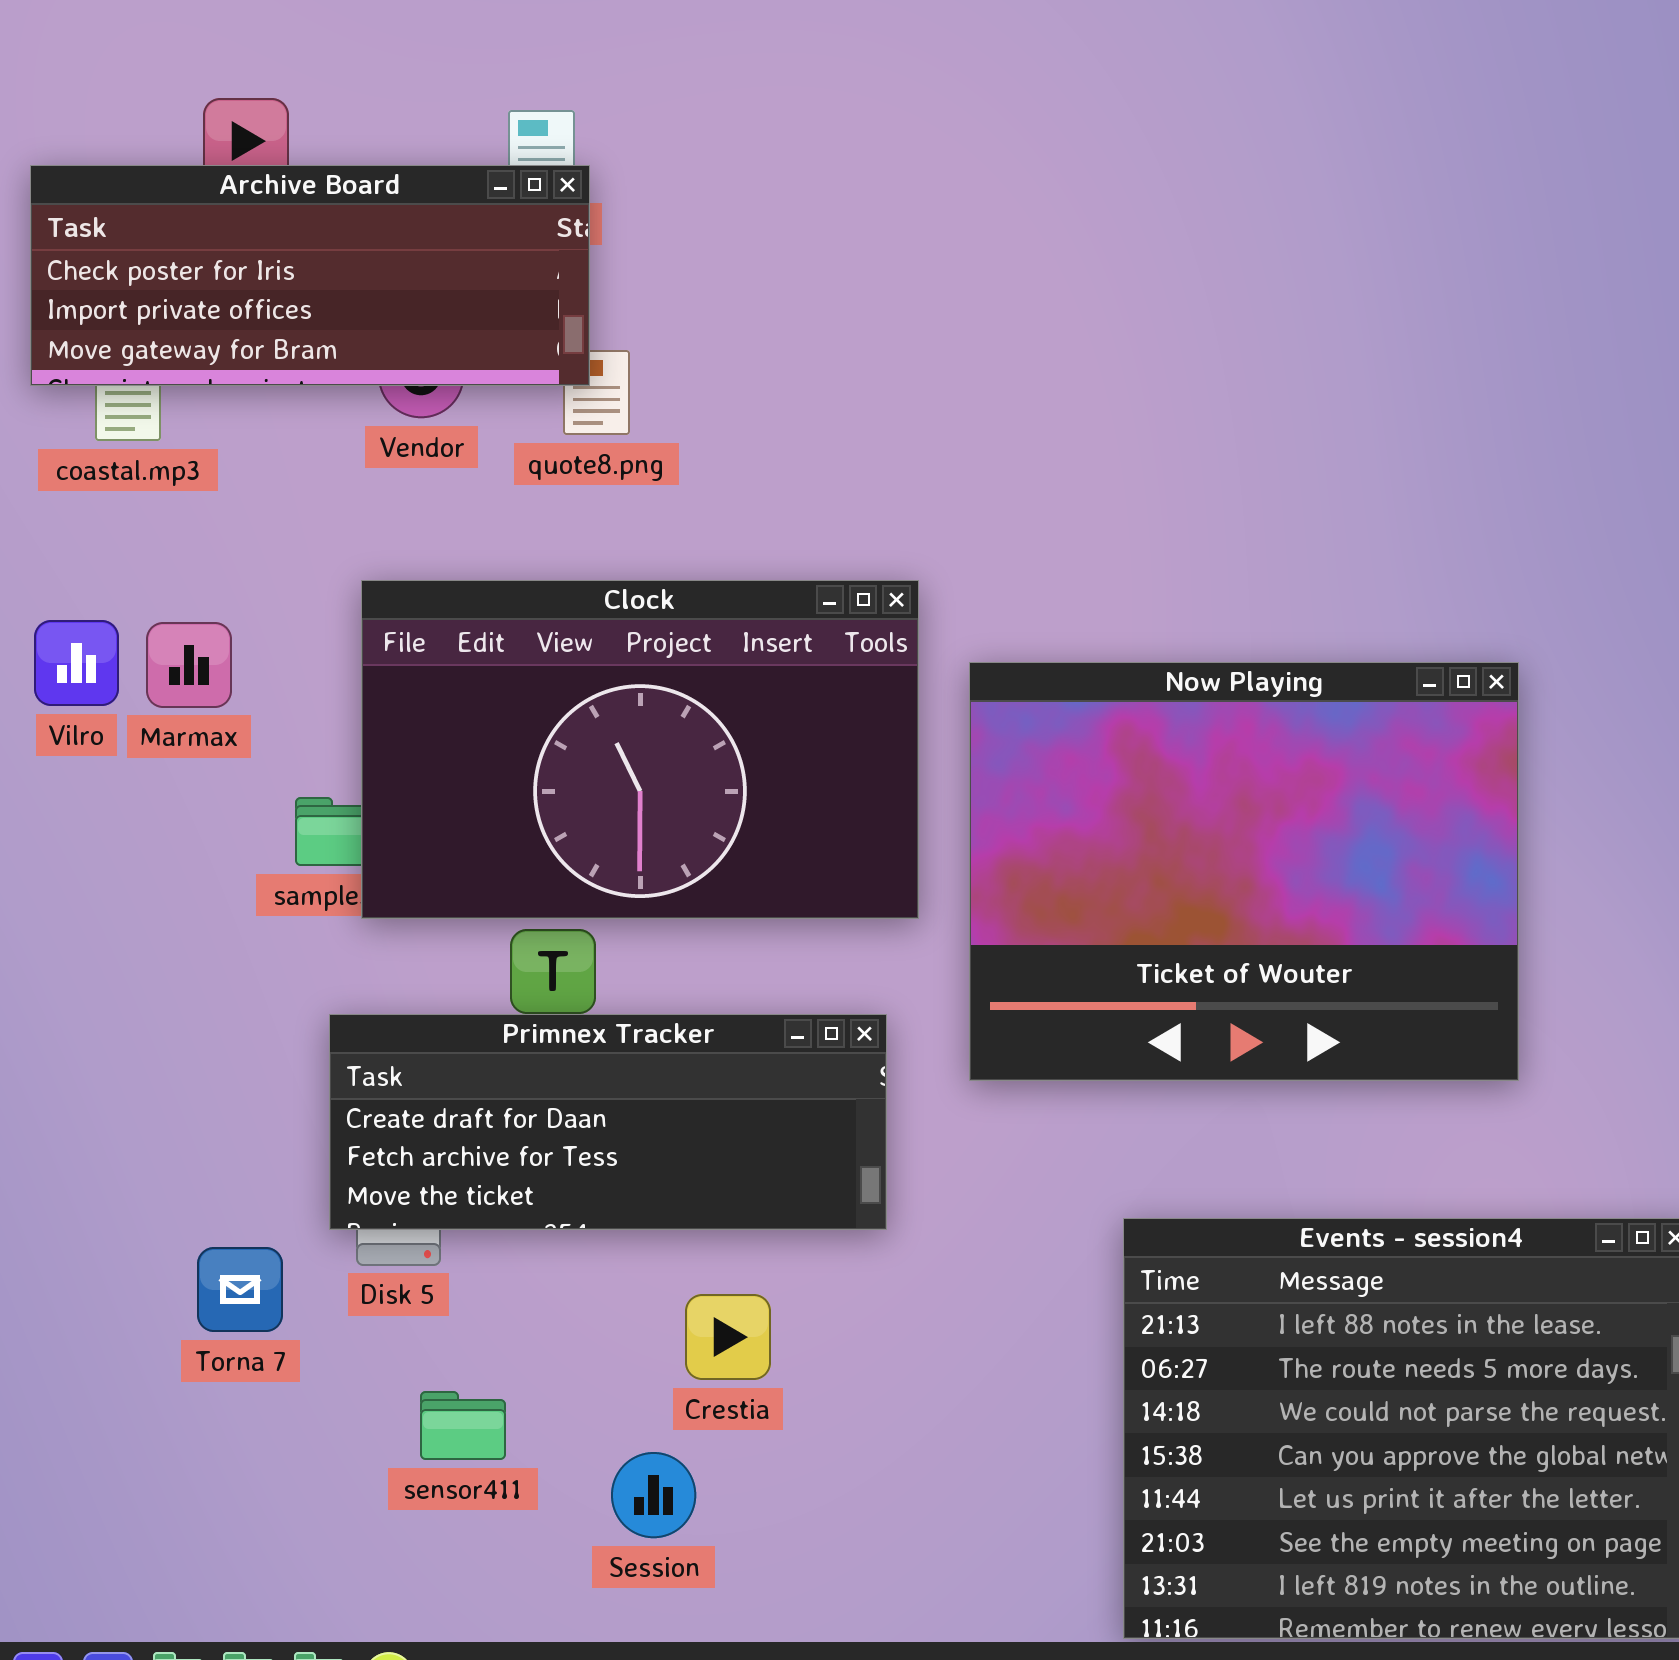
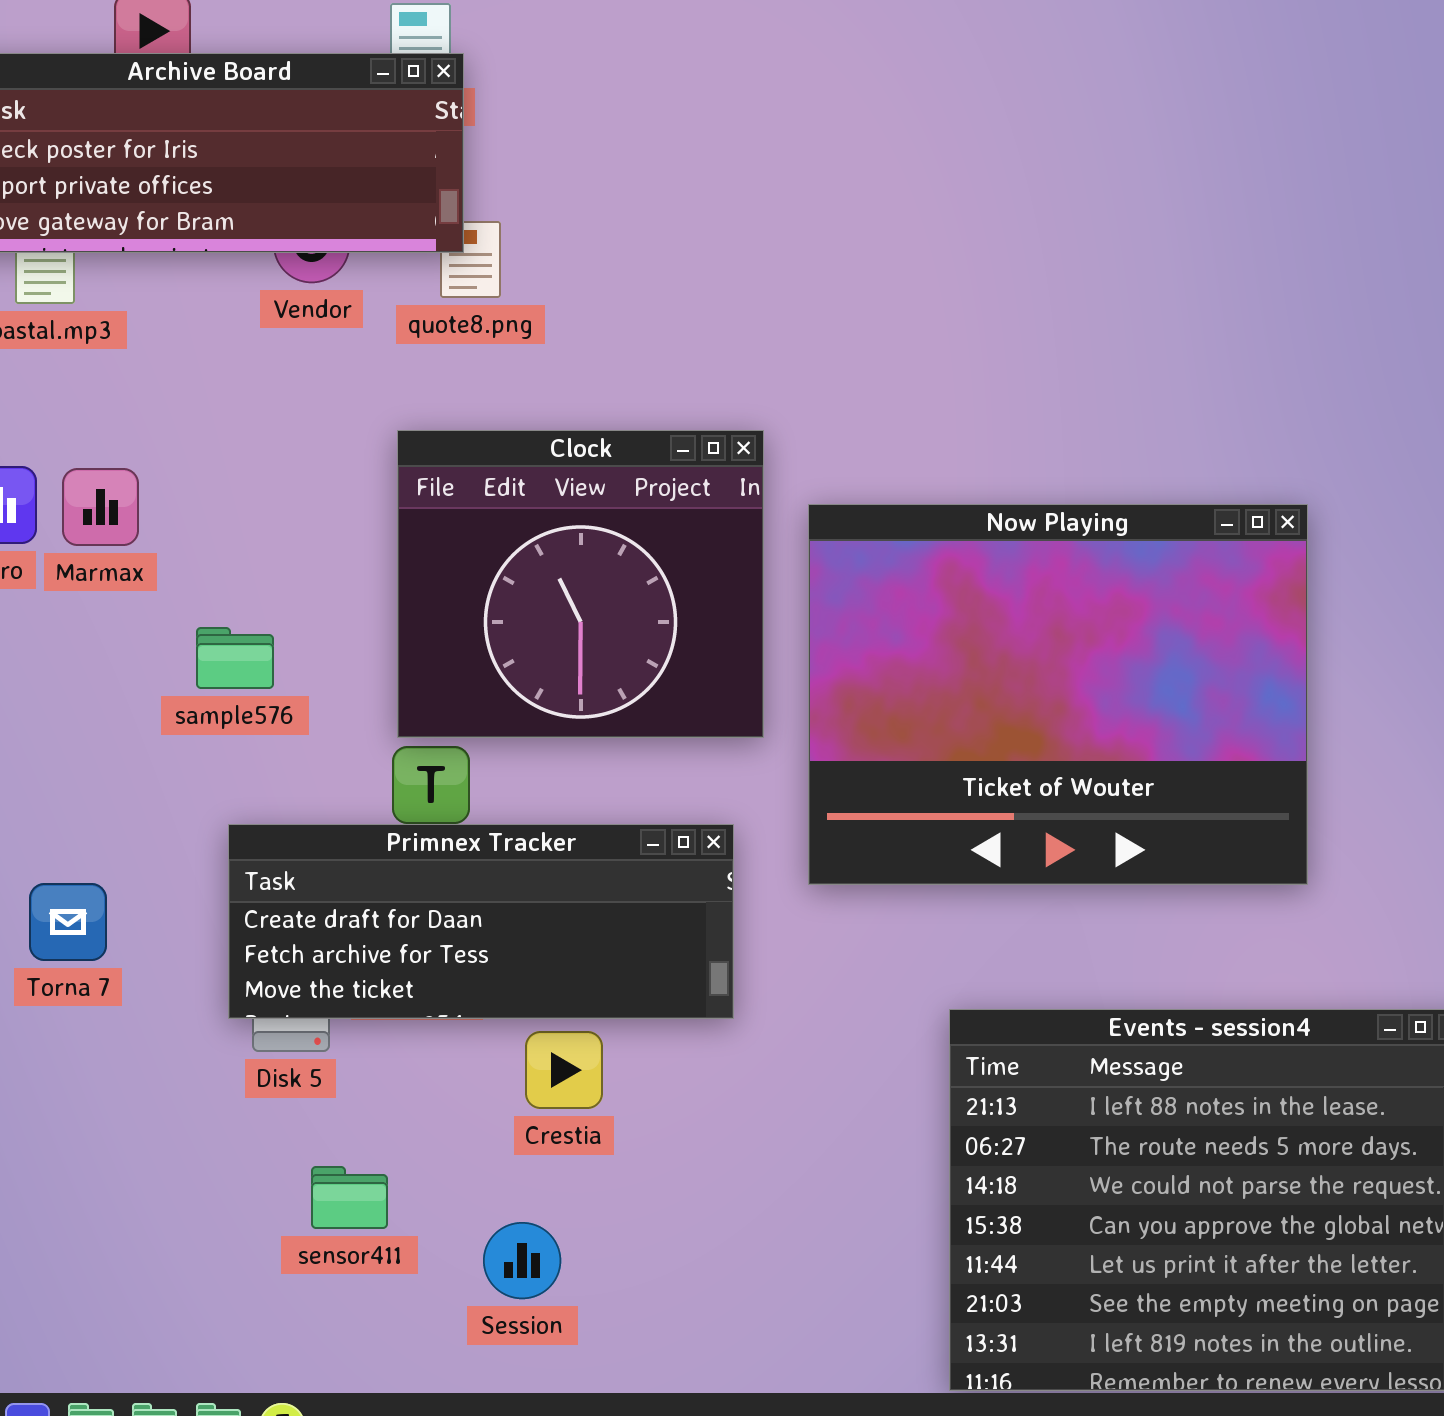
Clock: [361,580,919,919] -> [397,430,764,738], resized
Torna 7: [197,1247,283,1332] -> [29,883,107,961], moved
Crestia: [685,1294,771,1380] -> [525,1031,603,1109], moved

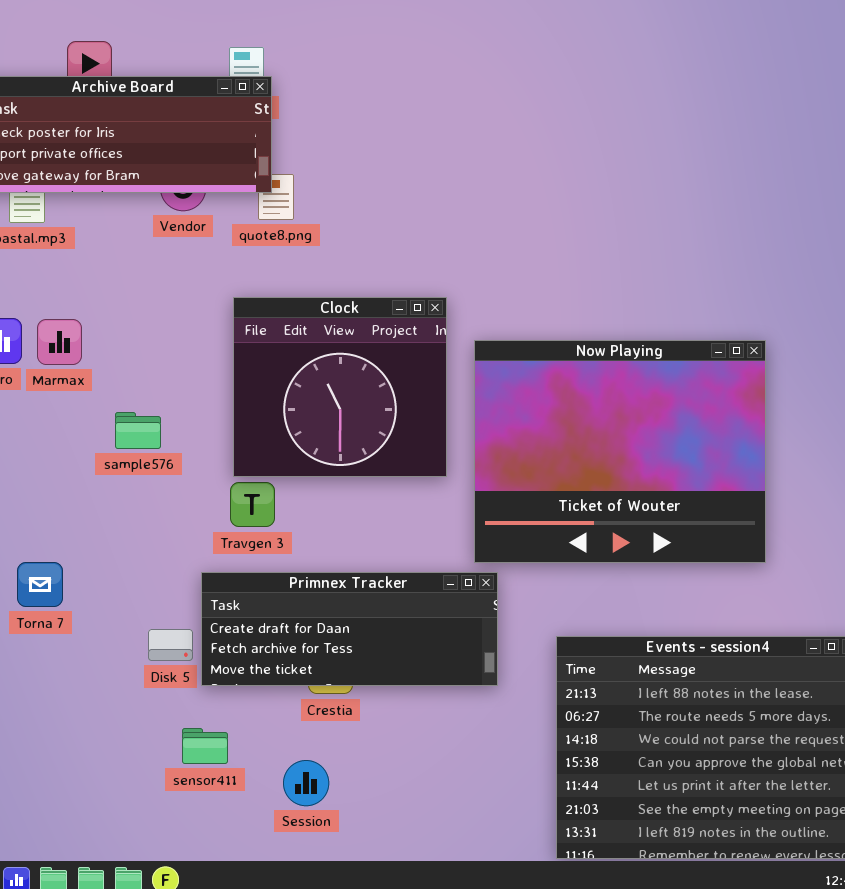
Primnex Tracker: [228,824,734,1019] -> [201,572,498,686], moved

